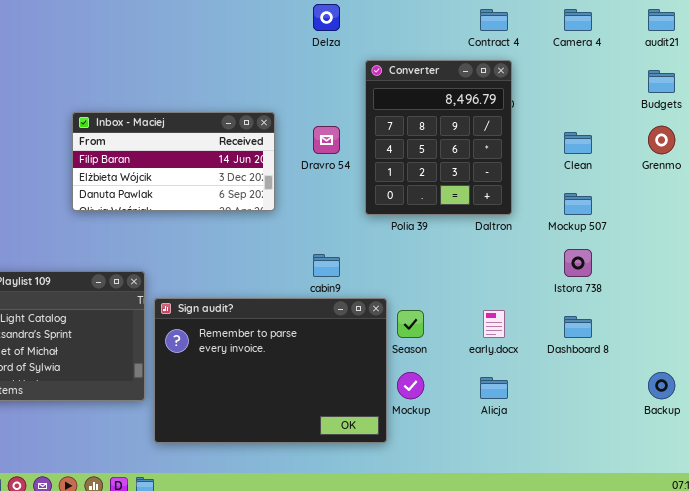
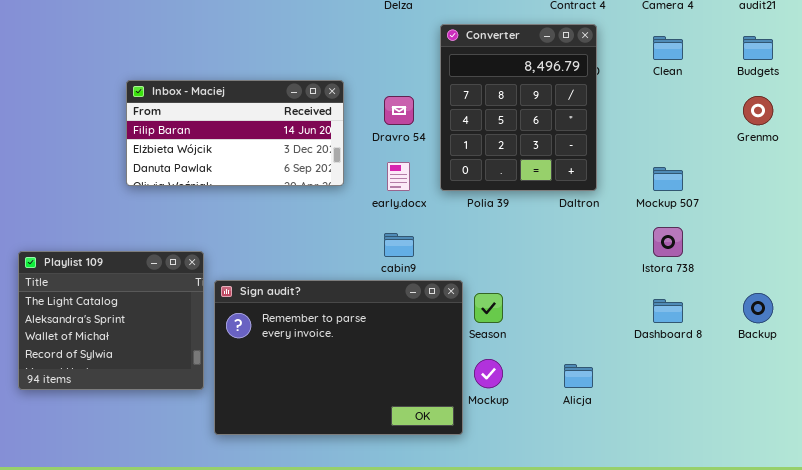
Clean: [564,132,592,154] -> [653,36,683,60], moved
early.docx: [483,310,505,338] -> [387,162,410,191], moved
Backup: [648,372,675,399] -> [743,293,773,323], moved

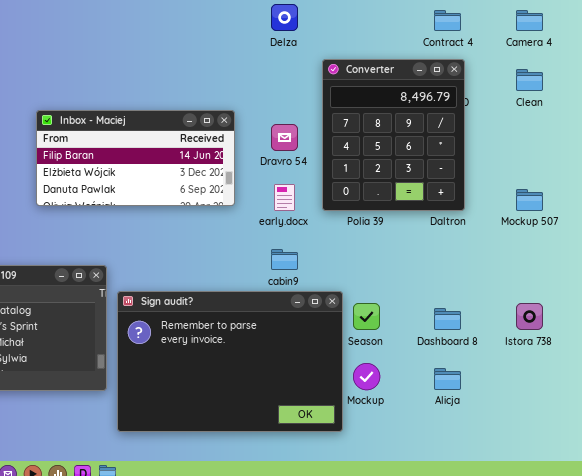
Istora 738: [653,227,683,257] -> [516,303,543,330], moved
Dashboard 8: [653,299,683,323] -> [434,308,461,330], moved

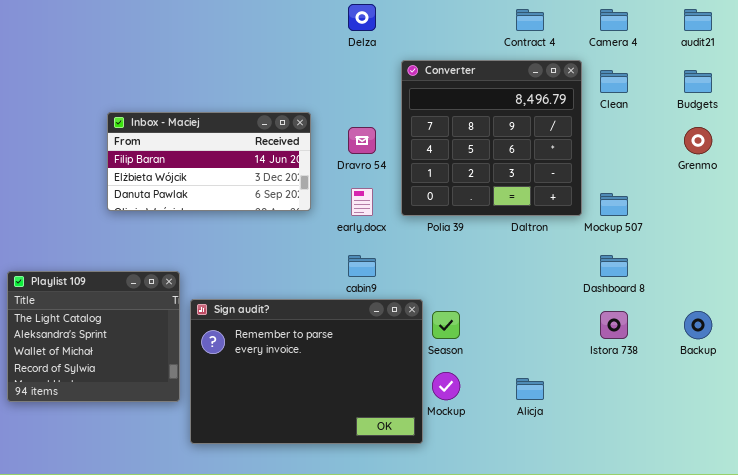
Converter: [322,59,465,211] -> [401,60,582,216], resized
Dashboard 8: [434,308,461,330] -> [600,255,628,277], moved

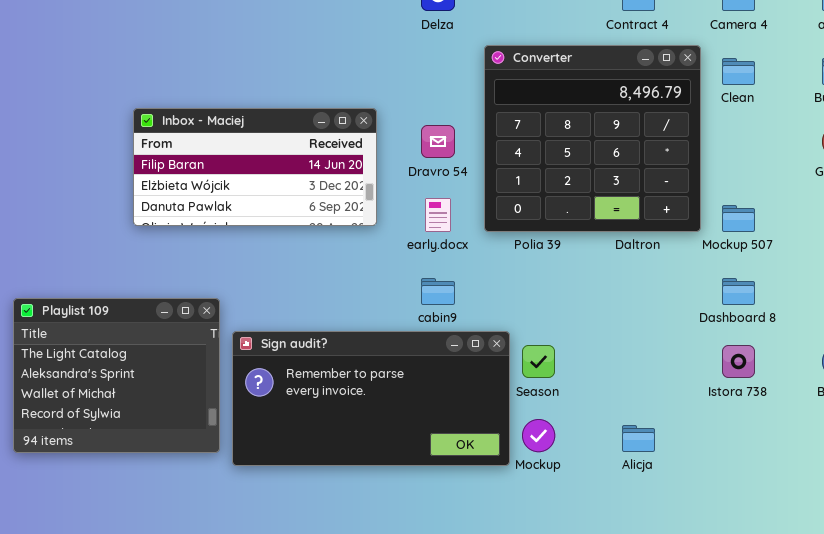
Sign audit?: [190,299,423,444] -> [232,331,510,466], resized

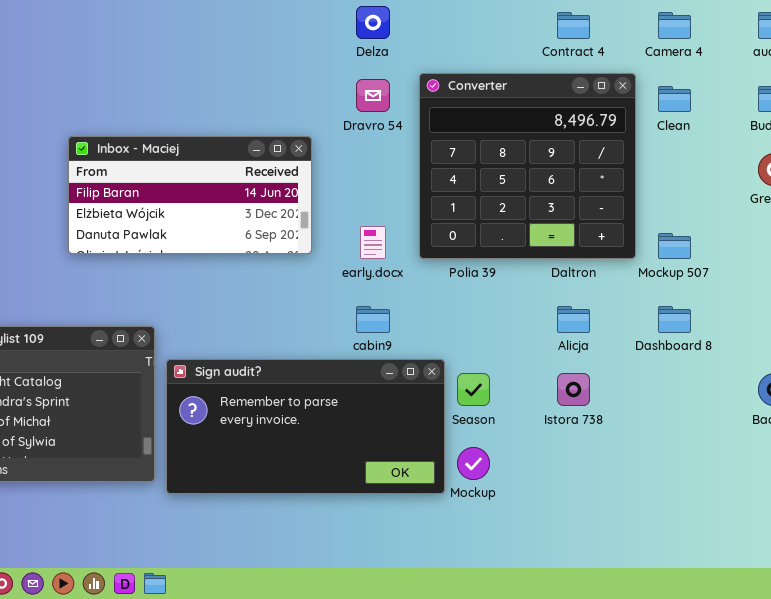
Dravro 54: [421,125,455,158] -> [356,79,390,112], moved
Istora 738: [722,345,755,378] -> [557,373,590,406], moved
Alicja: [622,425,655,452] -> [557,306,590,333], moved

